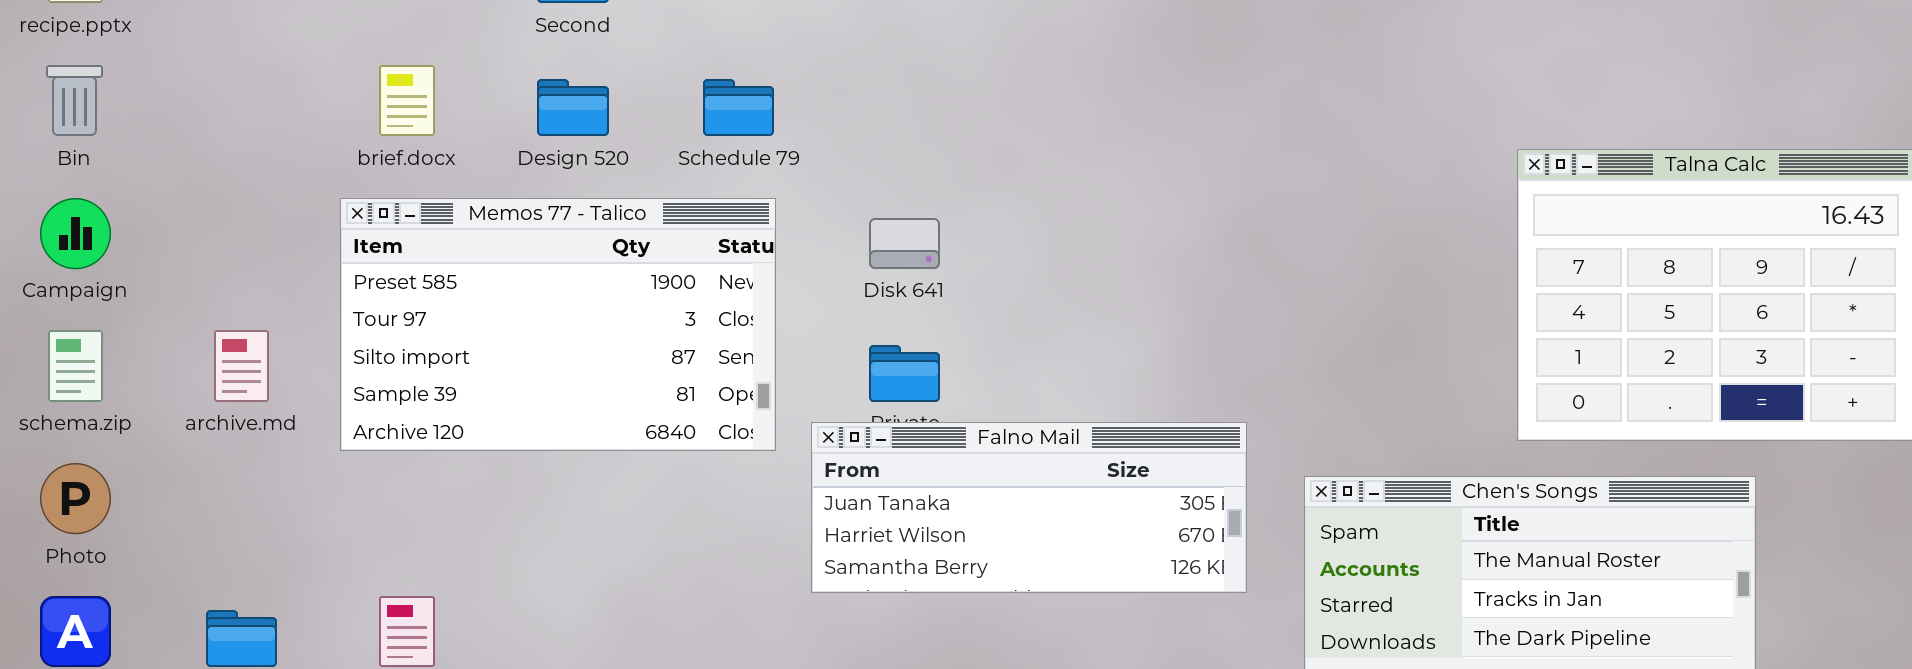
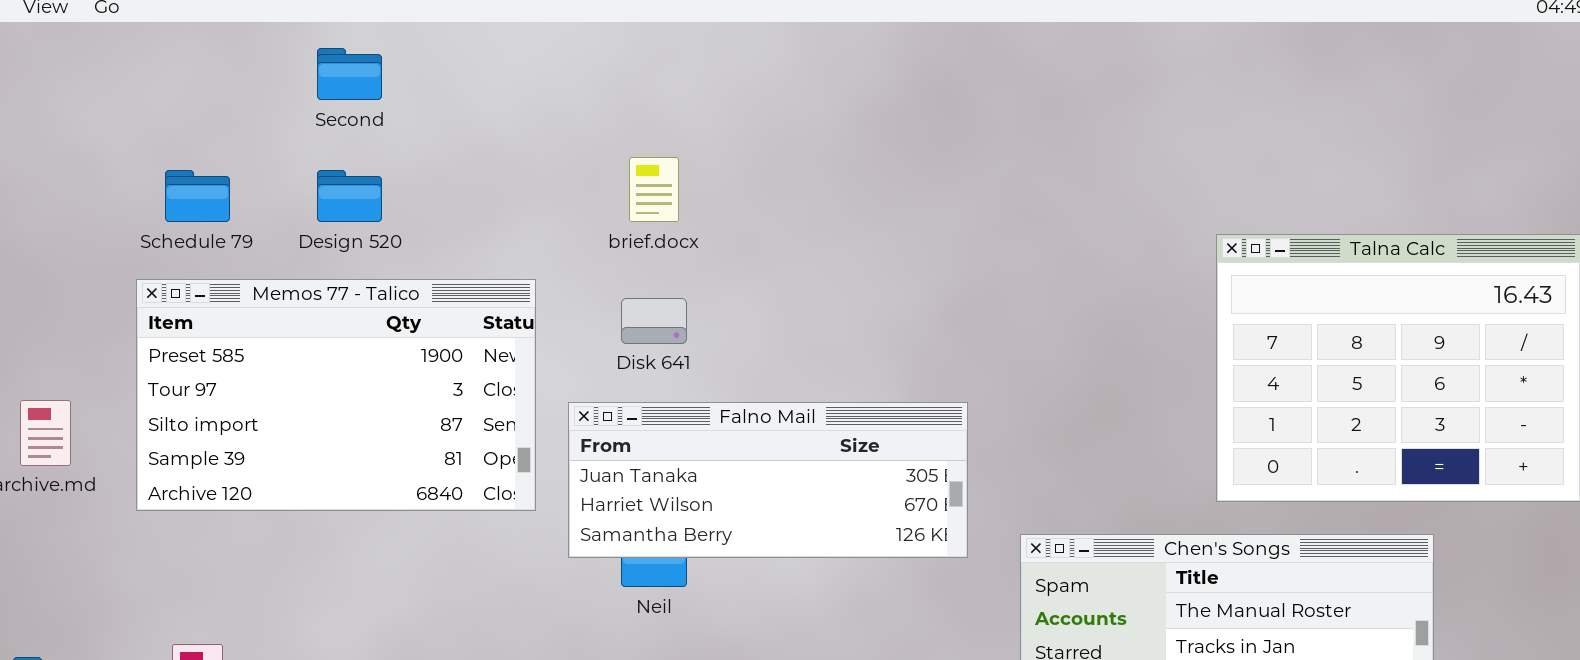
brief.docx: [379,65,435,136] -> [629,157,679,222], moved
Schedule 79: [703,79,774,136] -> [165,170,230,222], moved
Falno Mail: [811,422,1247,593] -> [568,402,968,558], moved

